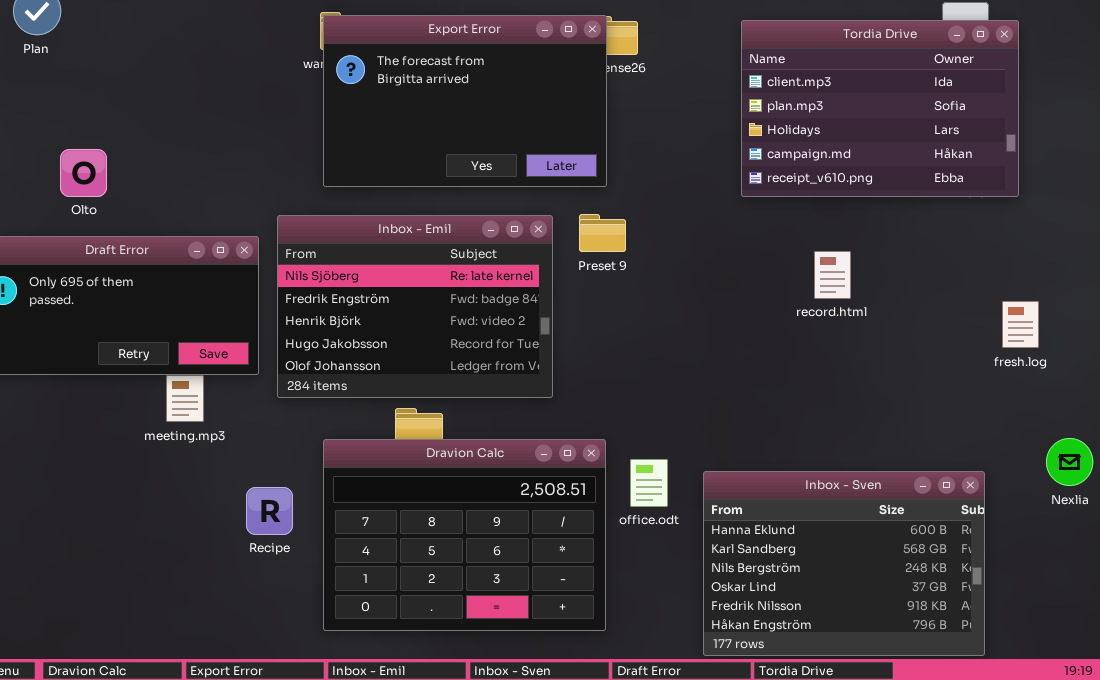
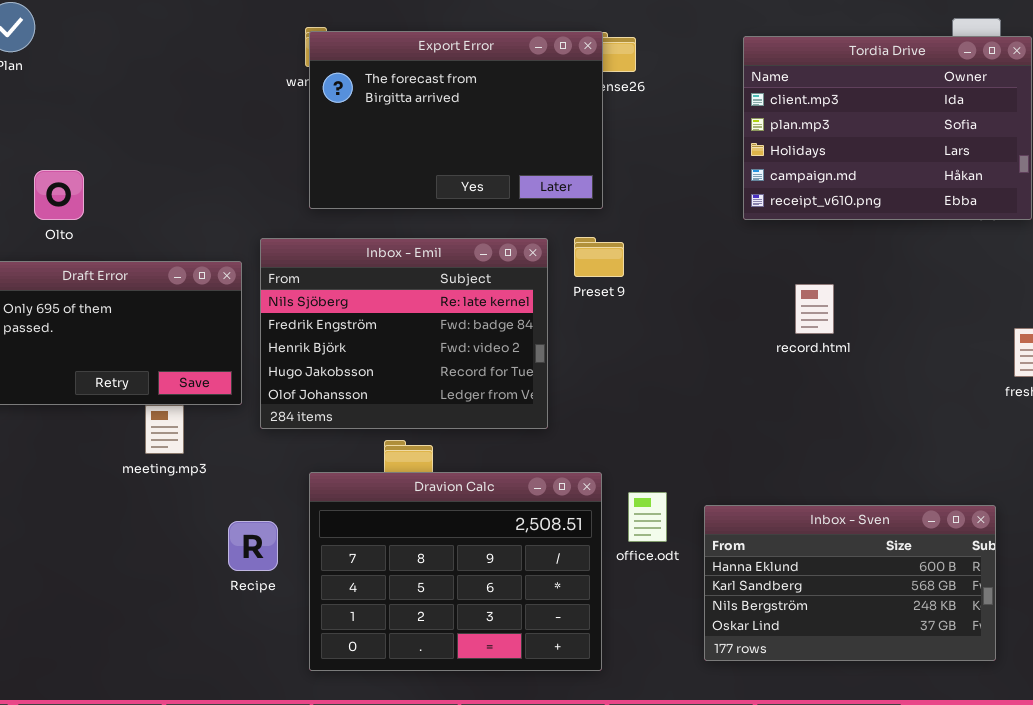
record.html: [814,251,851,299] -> [795,284,834,334], moved
Inbox - Sven: [703,471,985,656] -> [704,505,996,661], resized

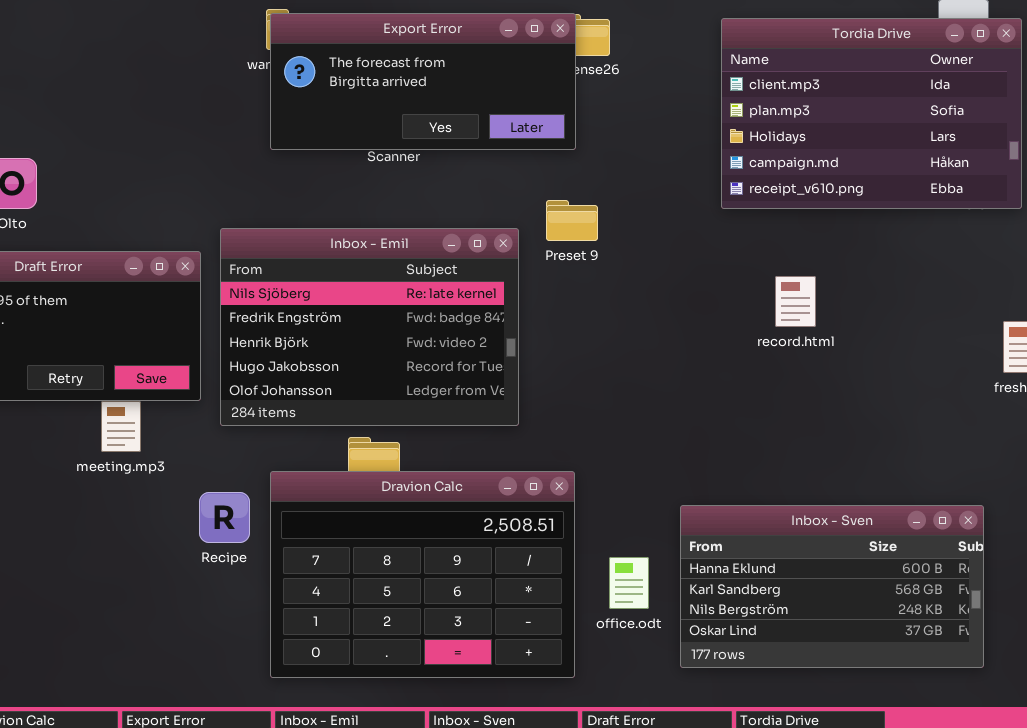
Export Error: [309,31,603,209] -> [270,13,576,150], resized
Preset 9: [574,237,624,277] -> [546,200,598,241], moved
office.odt: [628,492,667,542] -> [609,557,649,609], moved
Recipe: [228,521,278,571] -> [199,492,250,543], moved

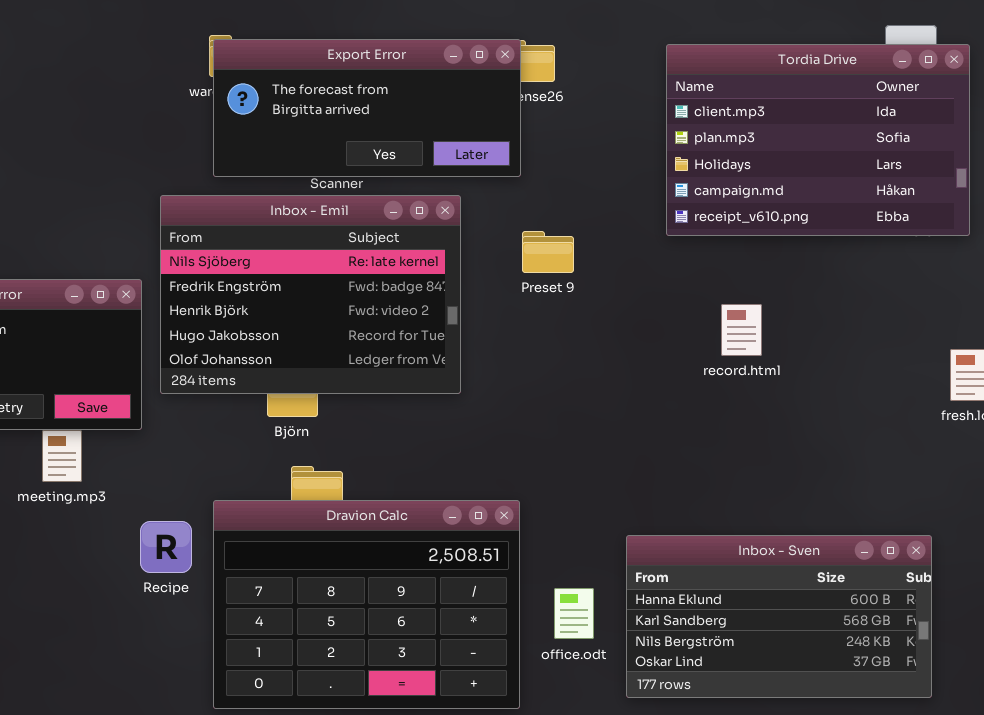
Preset 9: [546,200,598,241] -> [522,231,574,273], moved
Inbox - Emil: [220,228,519,426] -> [160,195,461,394], moved

